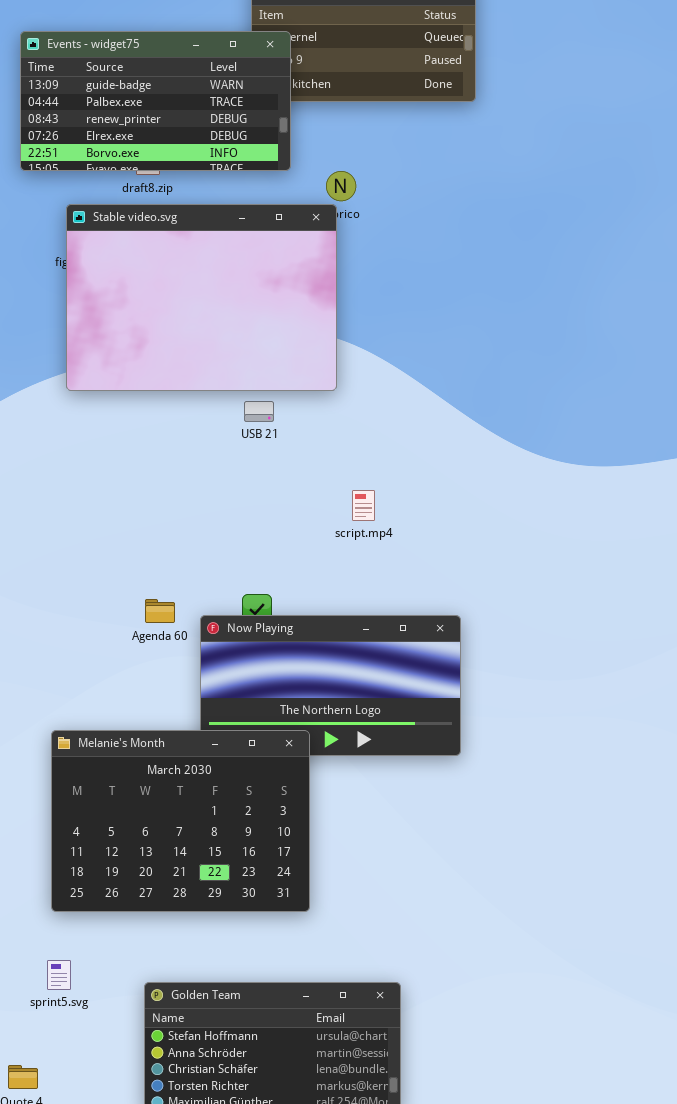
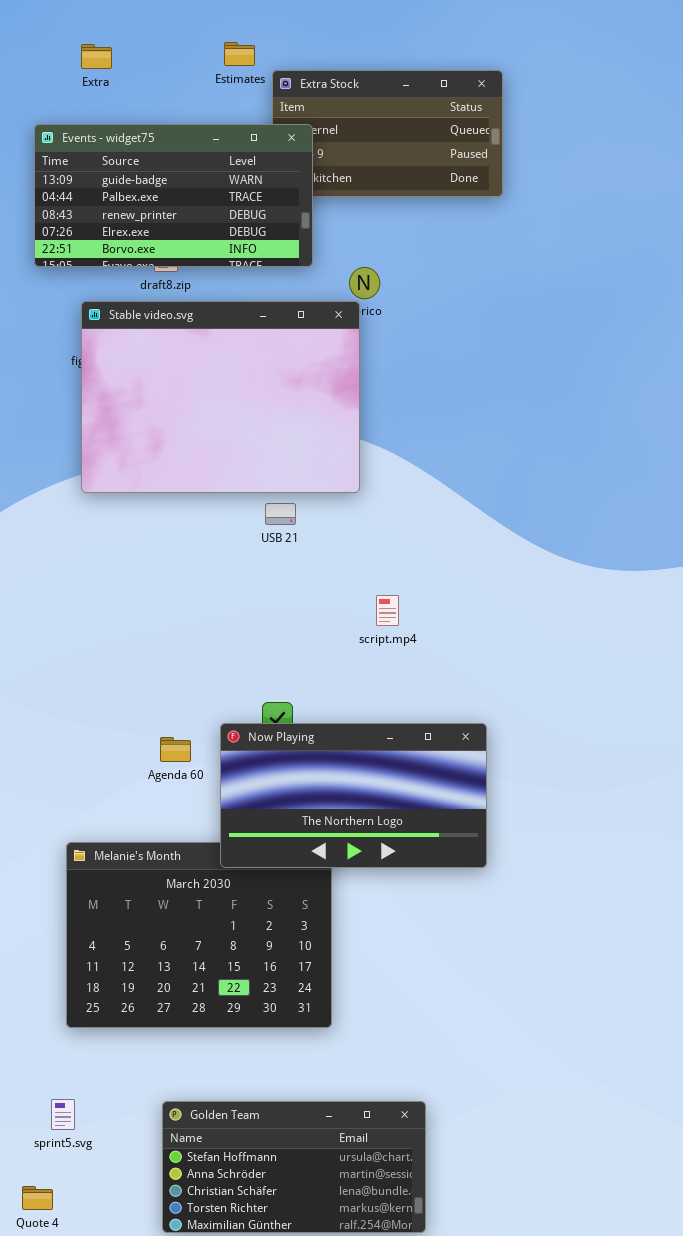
Agenda 60: [145,599,175,623] -> [160,737,191,762], moved
Now Playing: [200,615,461,756] -> [220,723,487,868], raised
sprint5.svg: [47,960,71,990] -> [51,1099,75,1130], moved

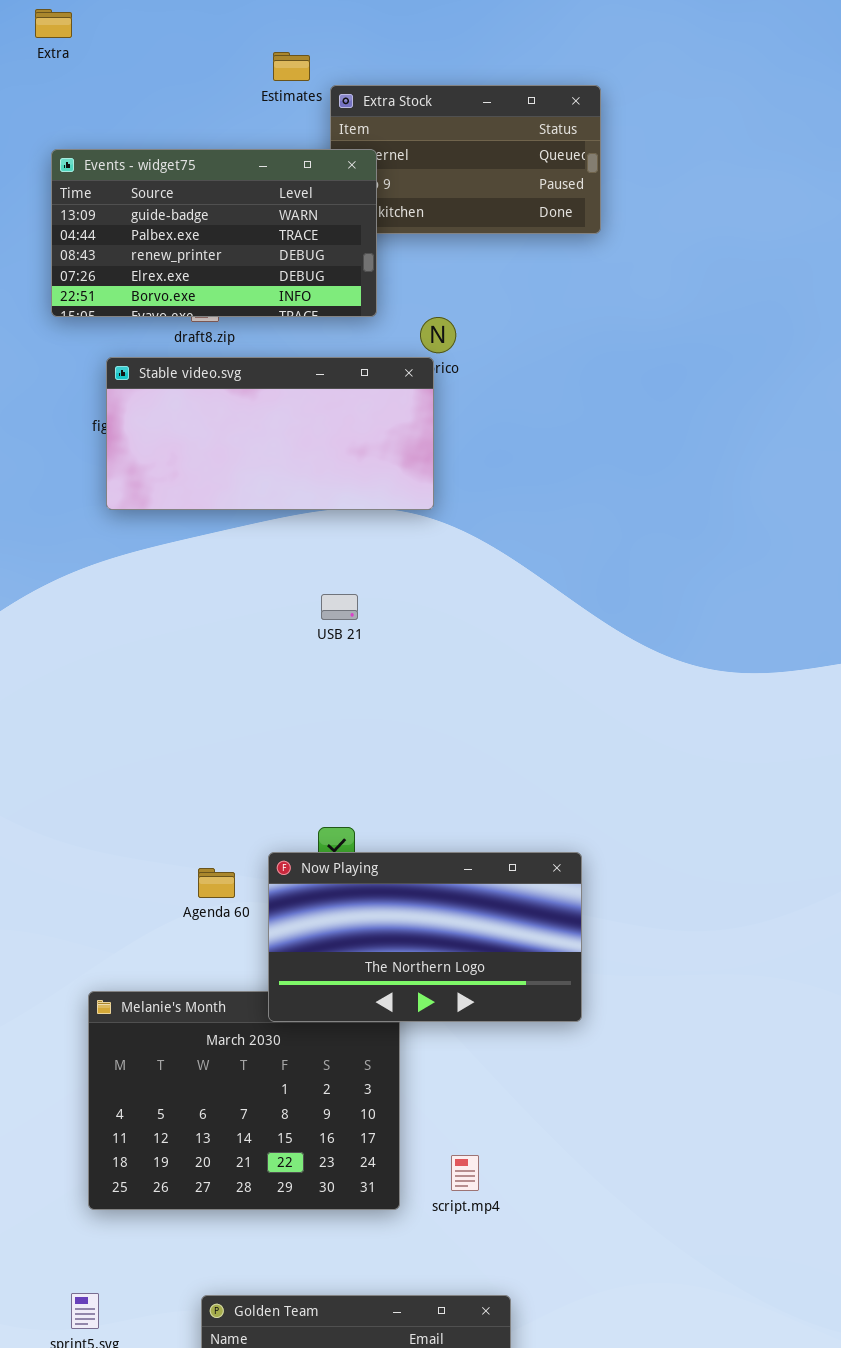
Extra: [81,44,112,69] -> [35,9,72,38], moved
Stable video.svg: [81,301,360,493] -> [106,357,434,510], resized
script.mp4: [376,595,399,626] -> [451,1155,479,1191], moved

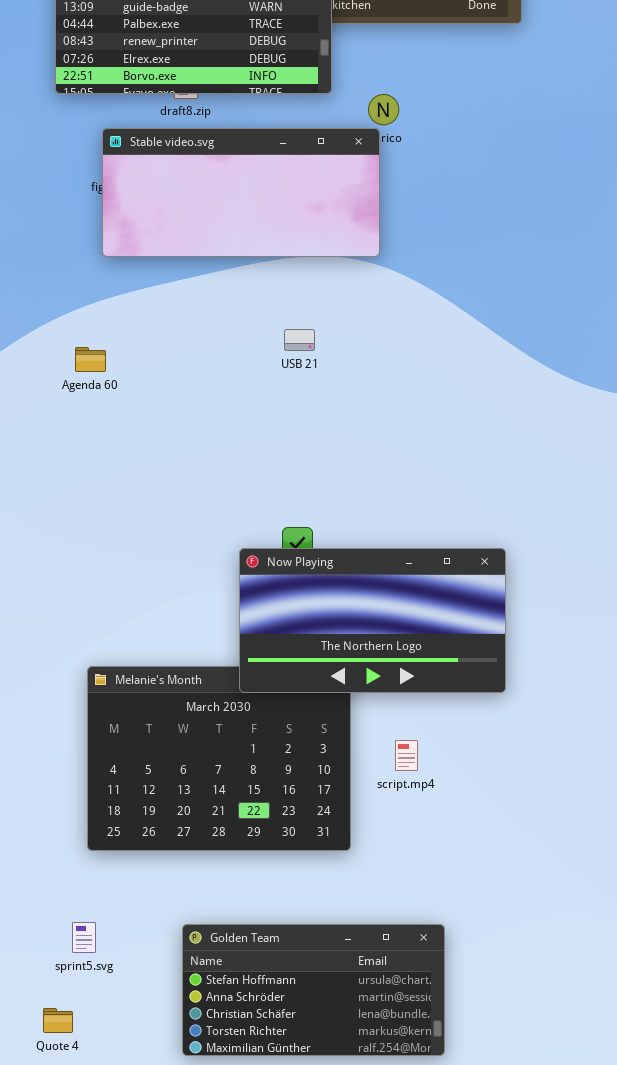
Agenda 60: [198,868,235,898] -> [75,347,106,372], moved
script.mp4: [451,1155,479,1191] -> [395,740,418,771], moved

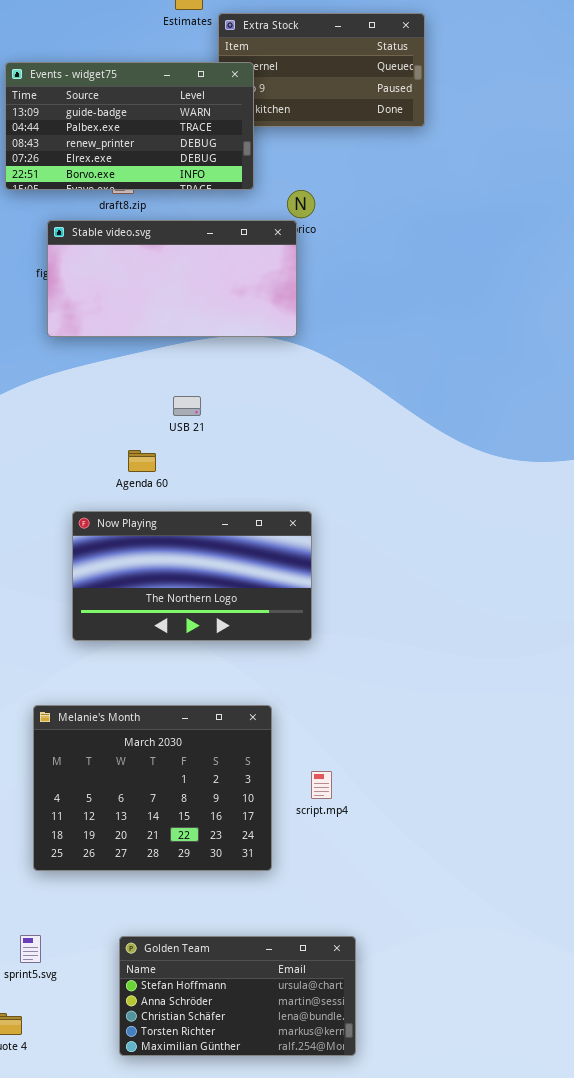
USB 21: [284,329,315,351] -> [173,396,201,416], moved
Agenda 60: [75,347,106,372] -> [128,450,156,472], moved
Now Playing: [239,548,506,693] -> [72,511,312,641], moved

